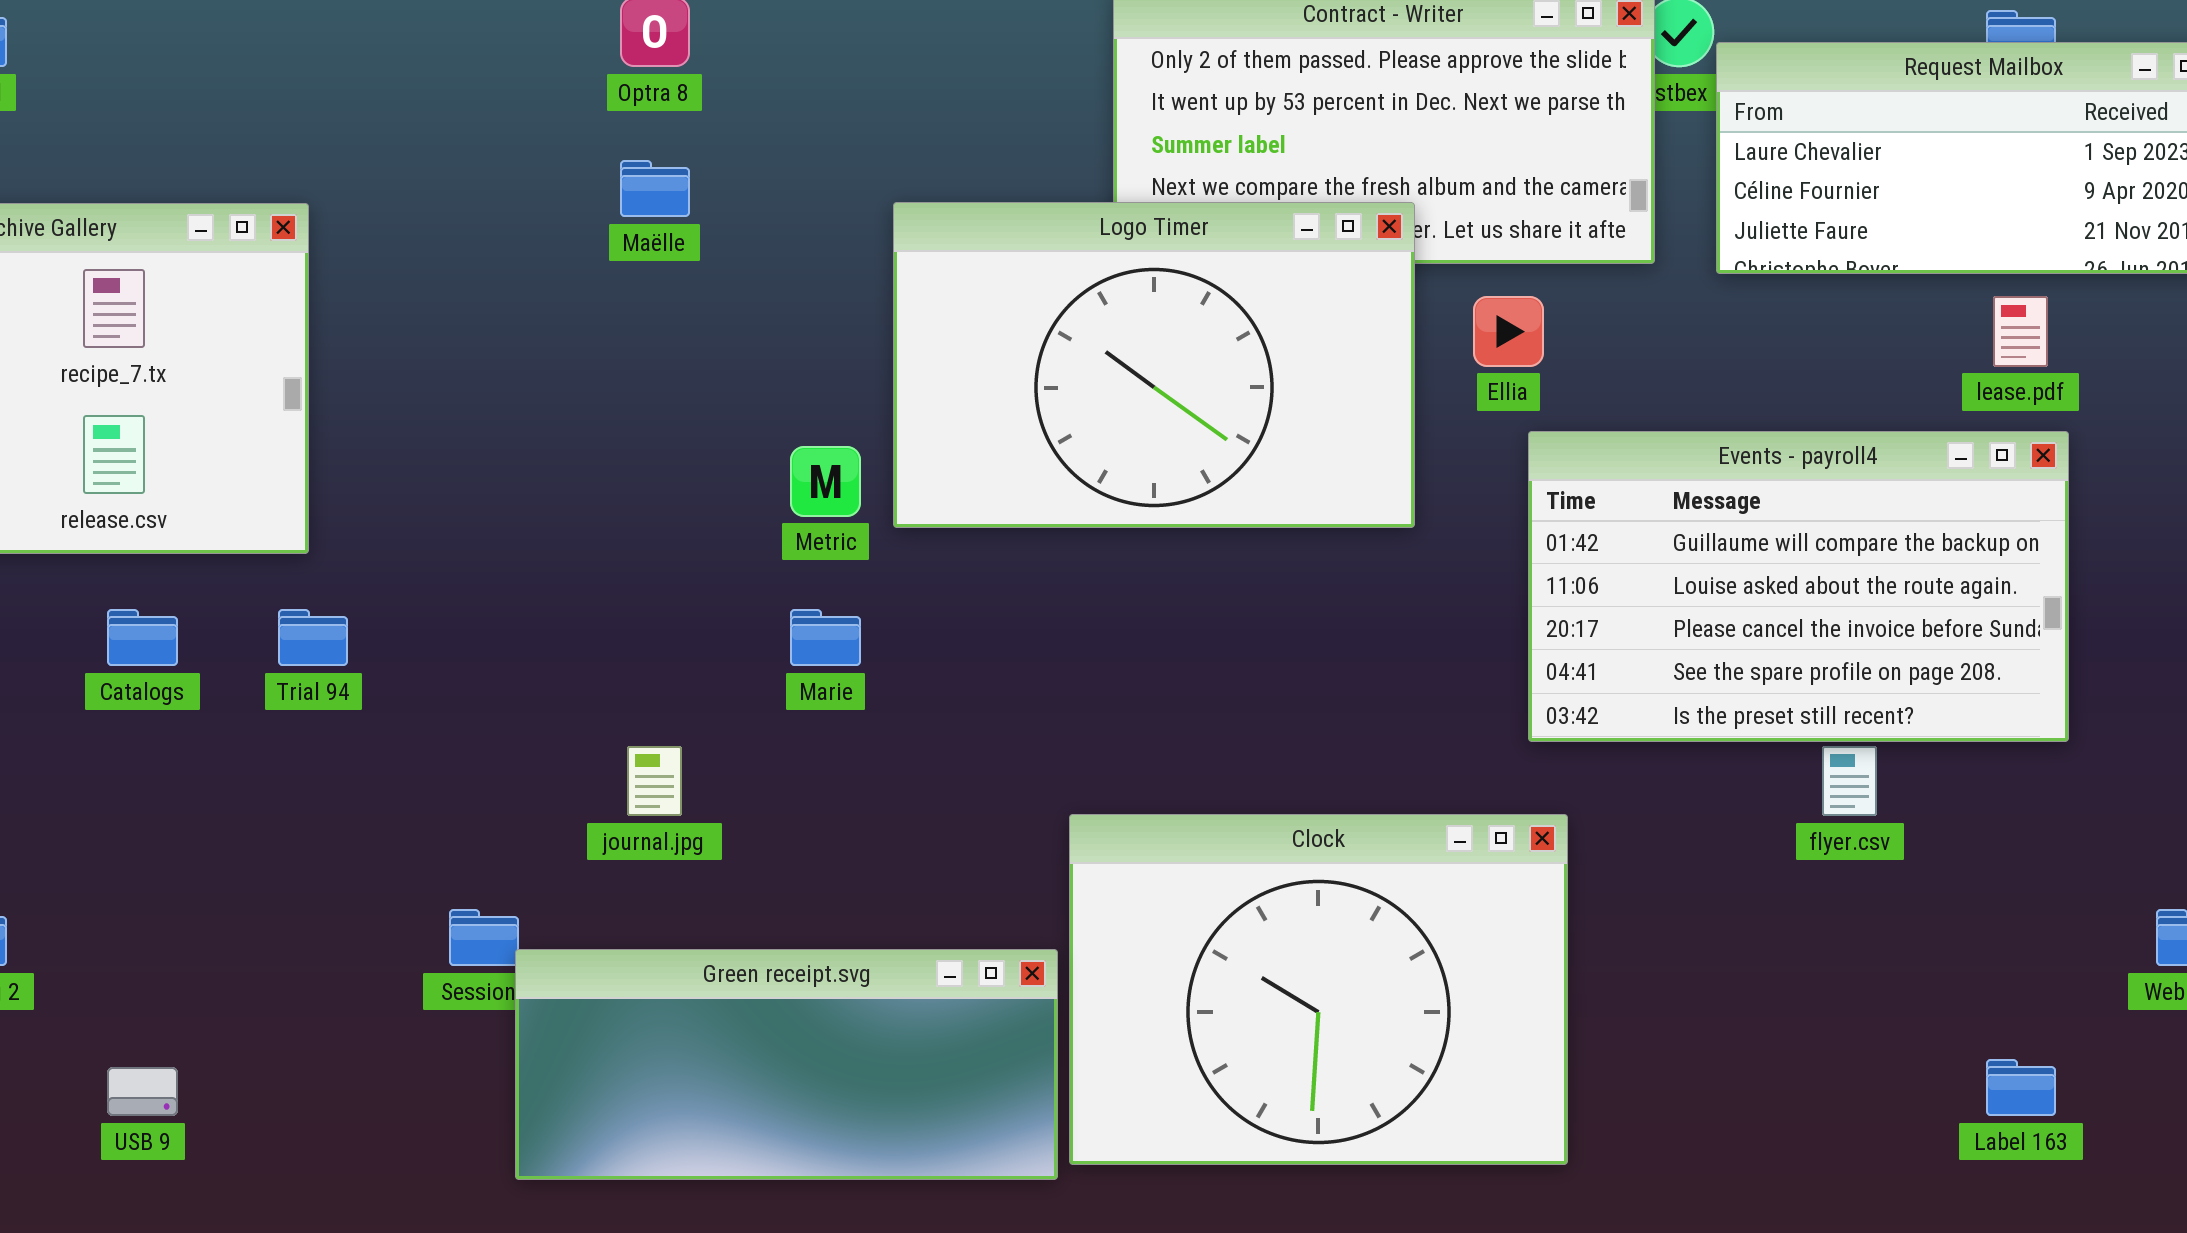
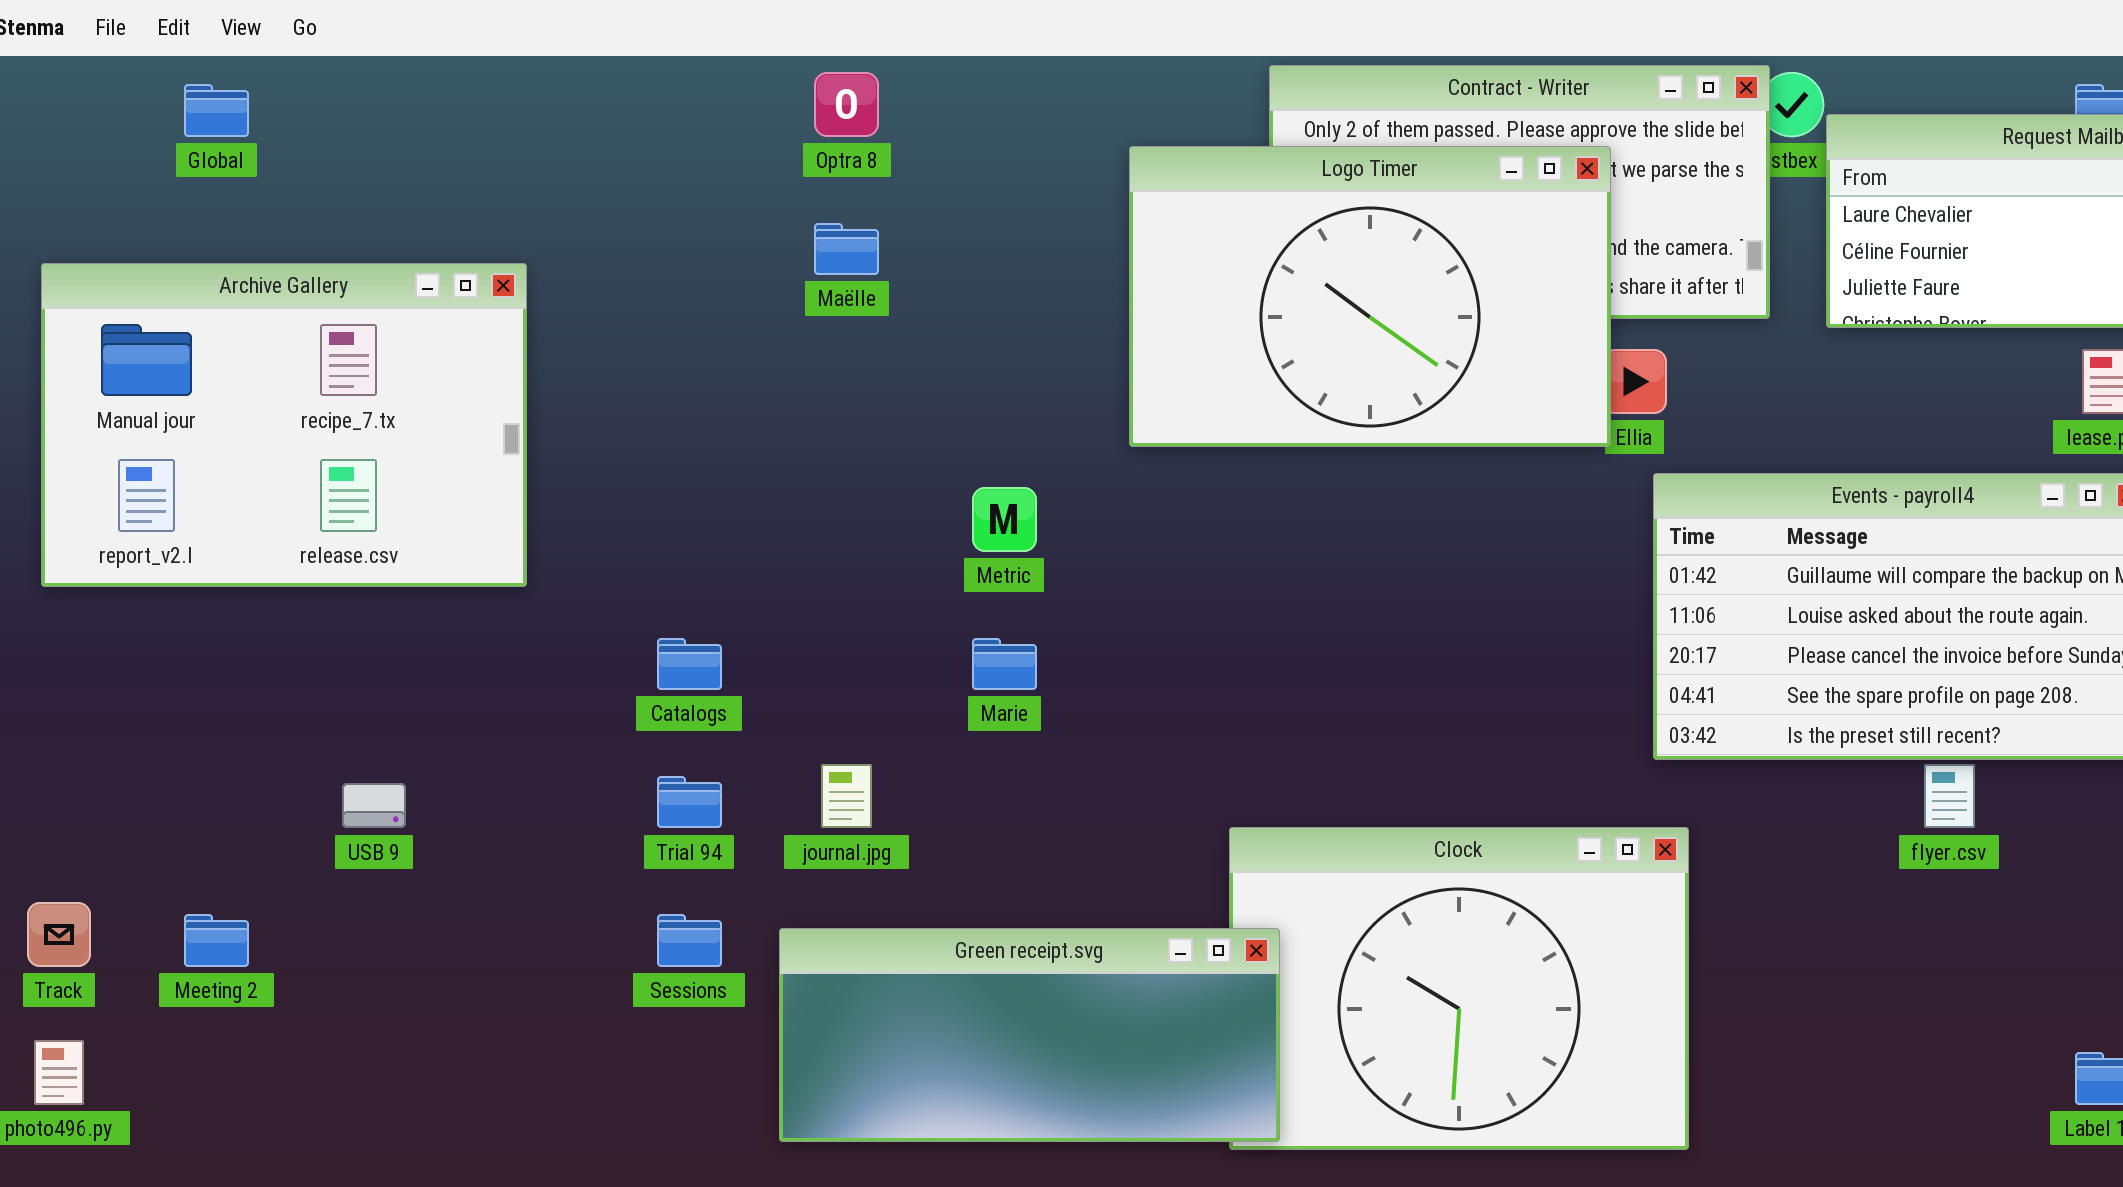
Logo Timer: [893,202,1415,528] -> [1129,146,1611,447], moved
Catalogs: [107,609,178,666] -> [657,638,722,690], moved
Trial 94: [278,609,348,666] -> [657,776,722,828], moved
Green receipt.svg: [515,949,1058,1180] -> [779,928,1280,1142], moved
USB 9: [107,1067,178,1116] -> [342,783,406,828], moved

